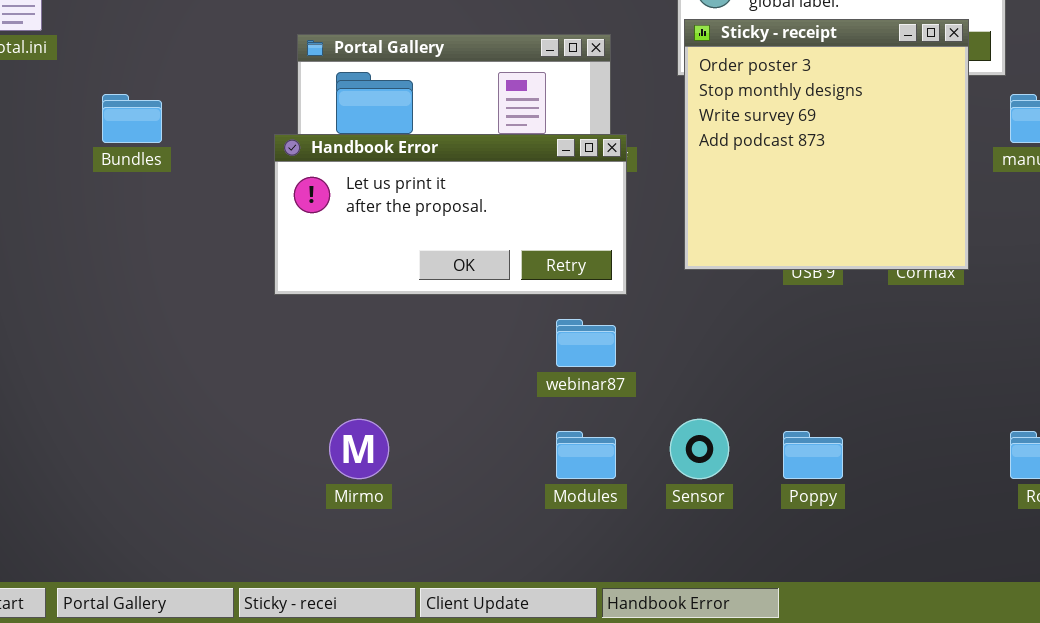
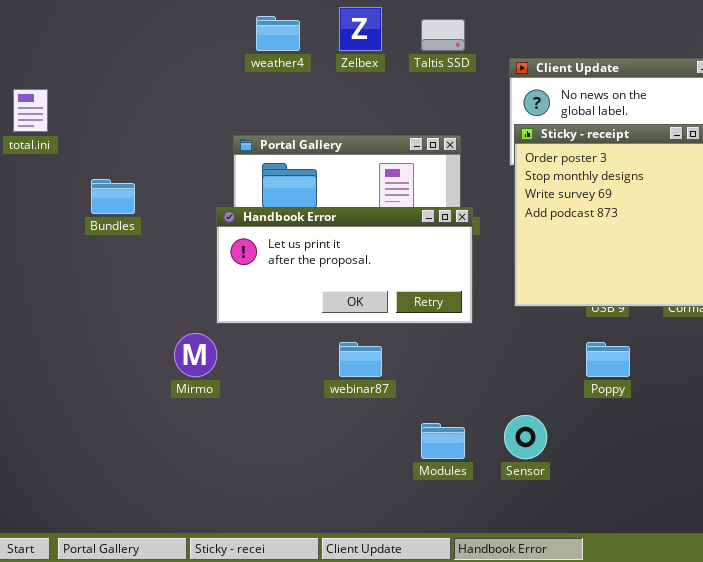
webinar87: [556,319,616,367] -> [339,342,382,377], moved
Mirmo: [329,419,389,479] -> [174,333,217,377], moved
Poppy: [783,431,843,479] -> [586,342,630,377], moved

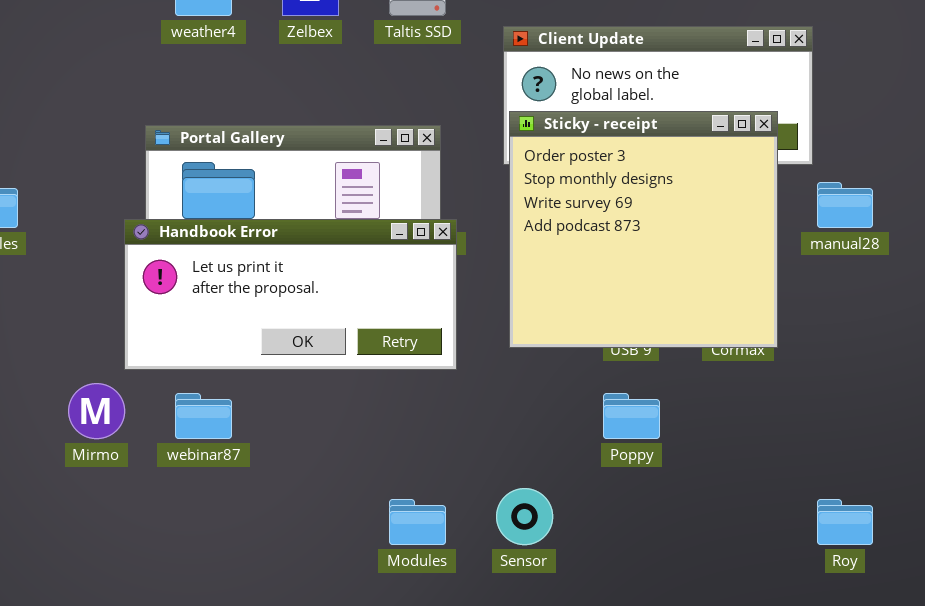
webinar87: [339,342,382,377] -> [175,393,232,439], moved

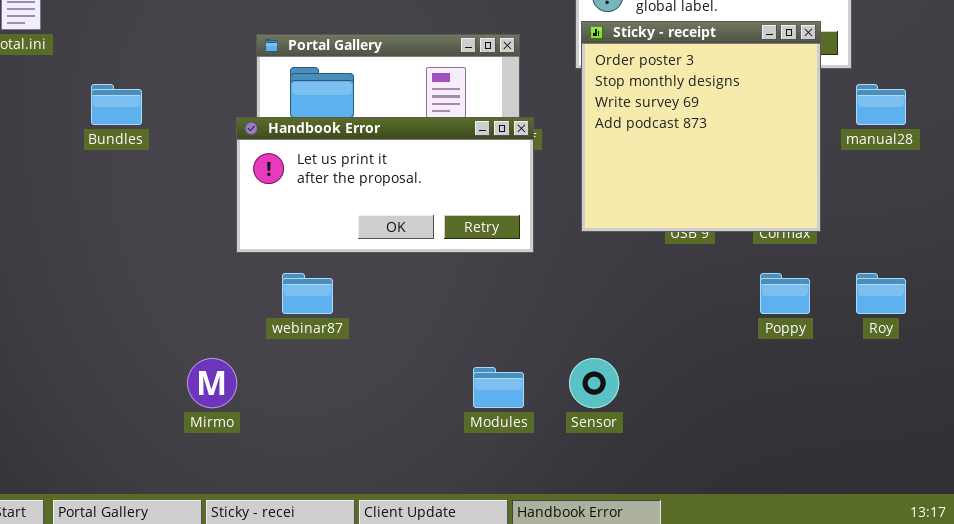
Mirmo: [68,383,125,439] -> [187,358,237,408], moved
Poppy: [603,393,660,439] -> [760,273,810,314], moved
Roy: [817,499,873,545] -> [856,273,906,314], moved

